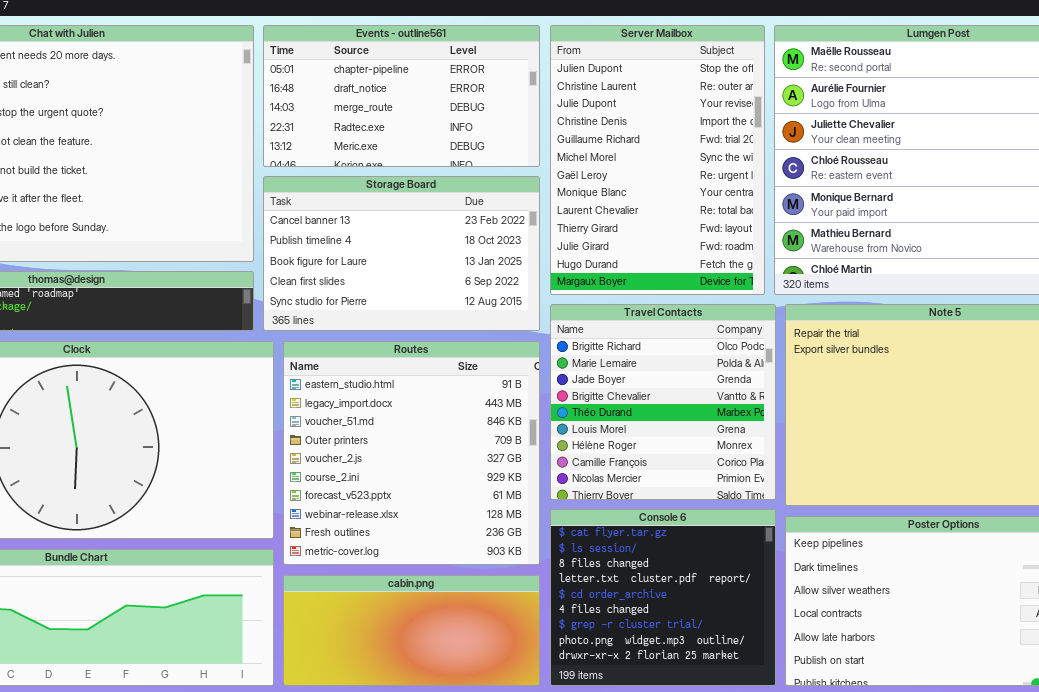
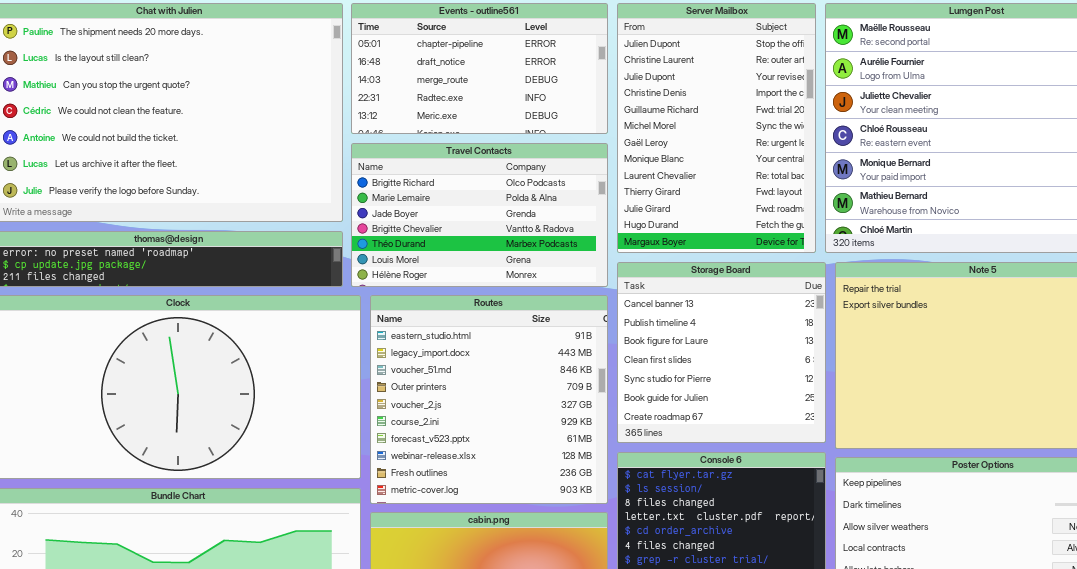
Storage Board: [263,176,540,331] -> [617,262,826,443], moved, resized
Travel Contacts: [550,304,776,500] -> [351,143,608,287], moved, resized

